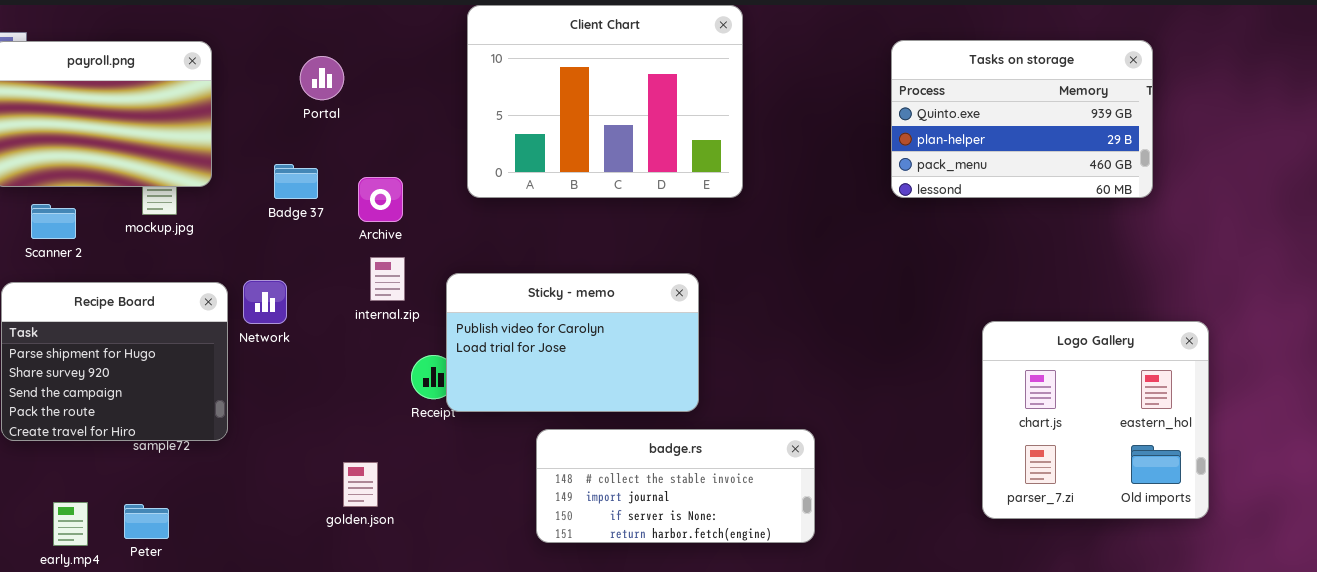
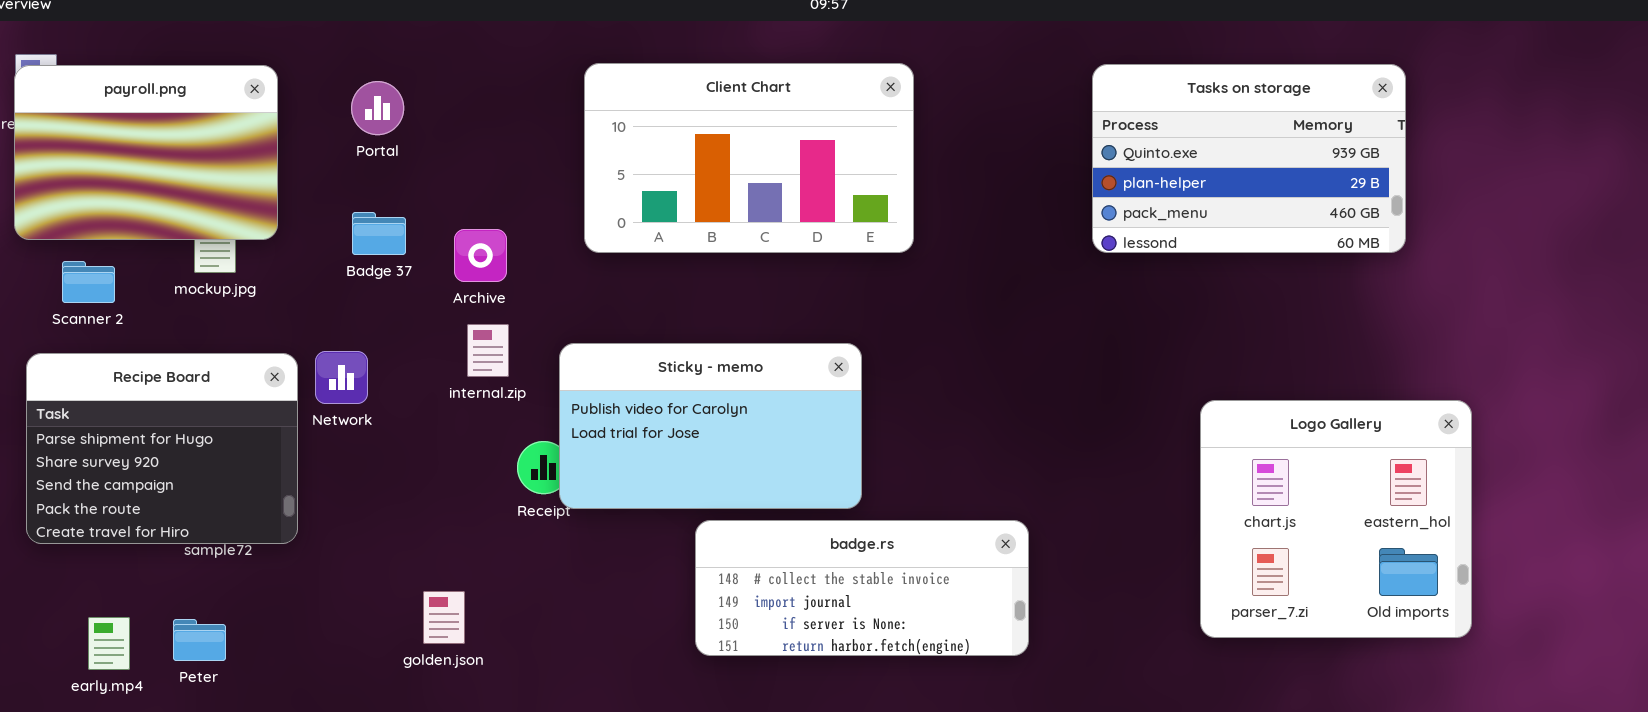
Client Chart: [467,5,743,198] -> [584,63,914,253], resized
Portal: [300,56,344,100] -> [351,81,404,135], moved
badge.rs: [536,429,815,543] -> [695,520,1029,656], moved
golden.json: [343,462,378,507] -> [423,591,465,644], moved

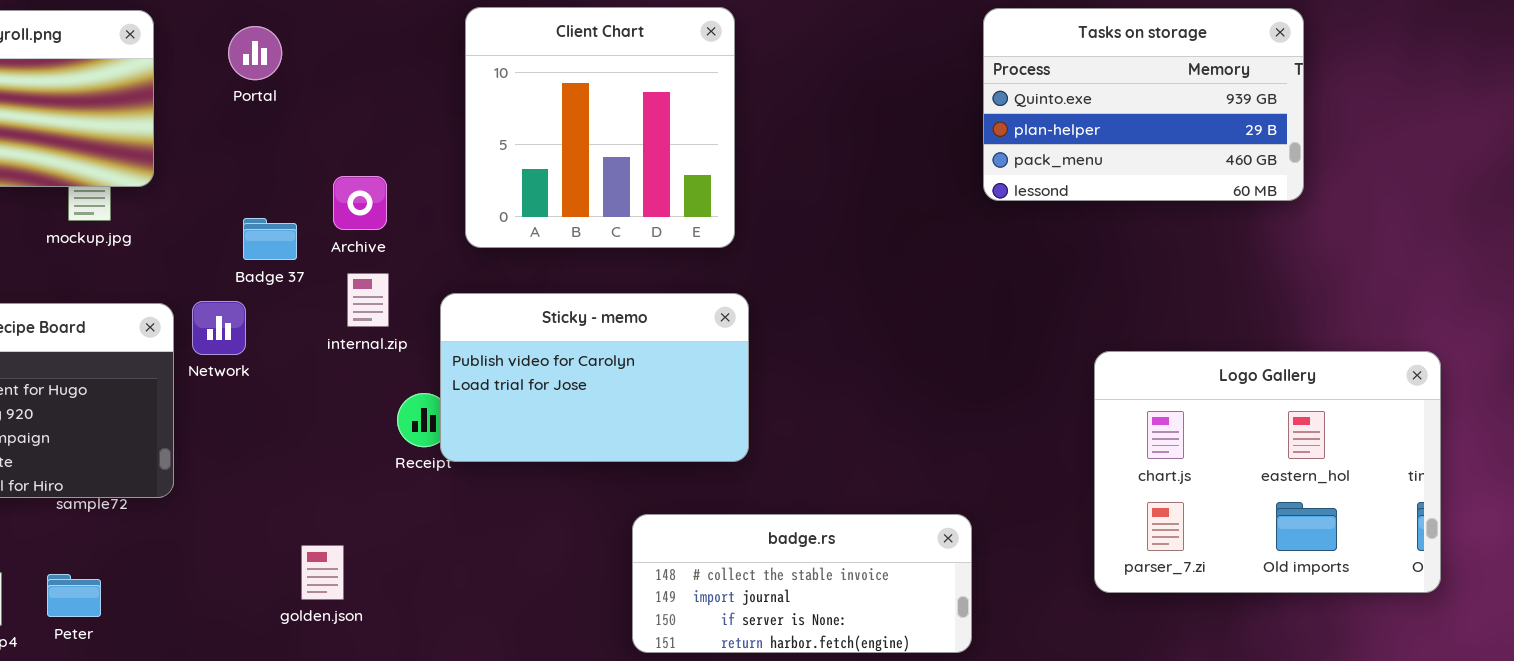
Client Chart: [584,63,914,253] -> [465,7,735,248], resized
Badge 37: [352,212,406,255] -> [243,218,297,260], moved
Logo Gallery: [1200,400,1472,638] -> [1094,351,1441,593], resized
badge.rs: [695,520,1029,656] -> [632,514,972,653], moved

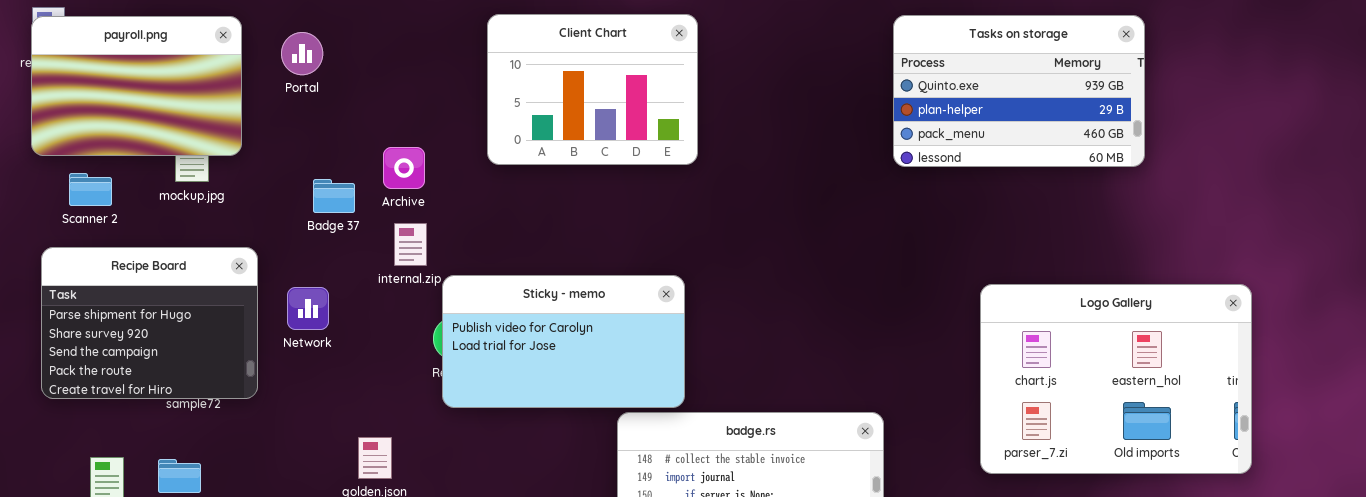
Client Chart: [465,7,735,248] -> [487,14,698,165], resized
Portal: [228,26,282,80] -> [281,32,323,75], moved
Sticky - memo: [440,293,749,462] -> [442,275,685,408], moved
Network: [192,301,246,355] -> [287,287,329,330], moved

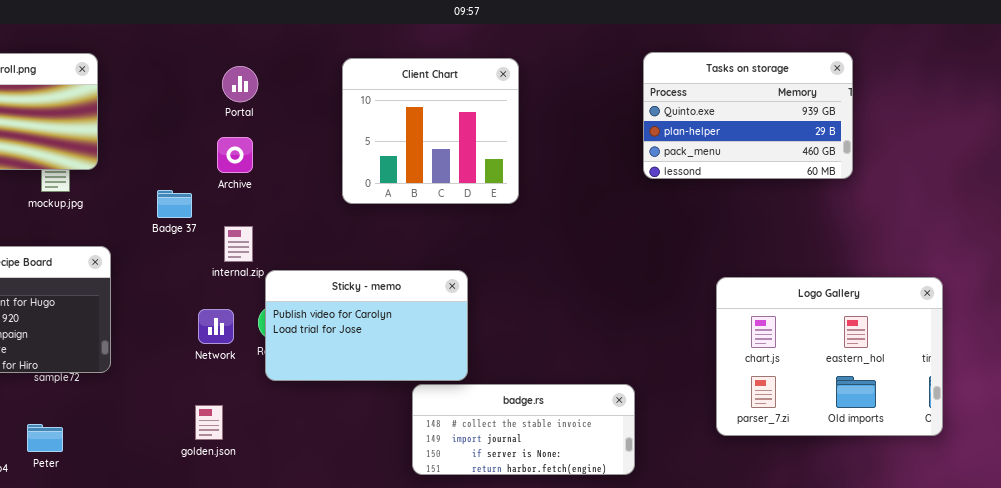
Client Chart: [487,14,698,165] -> [342,58,519,204], moved, resized
Portal: [281,32,323,75] -> [222,66,258,102], moved
Archive: [383,147,425,189] -> [217,137,253,173], moved
Network: [287,287,329,330] -> [198,309,234,344], moved

